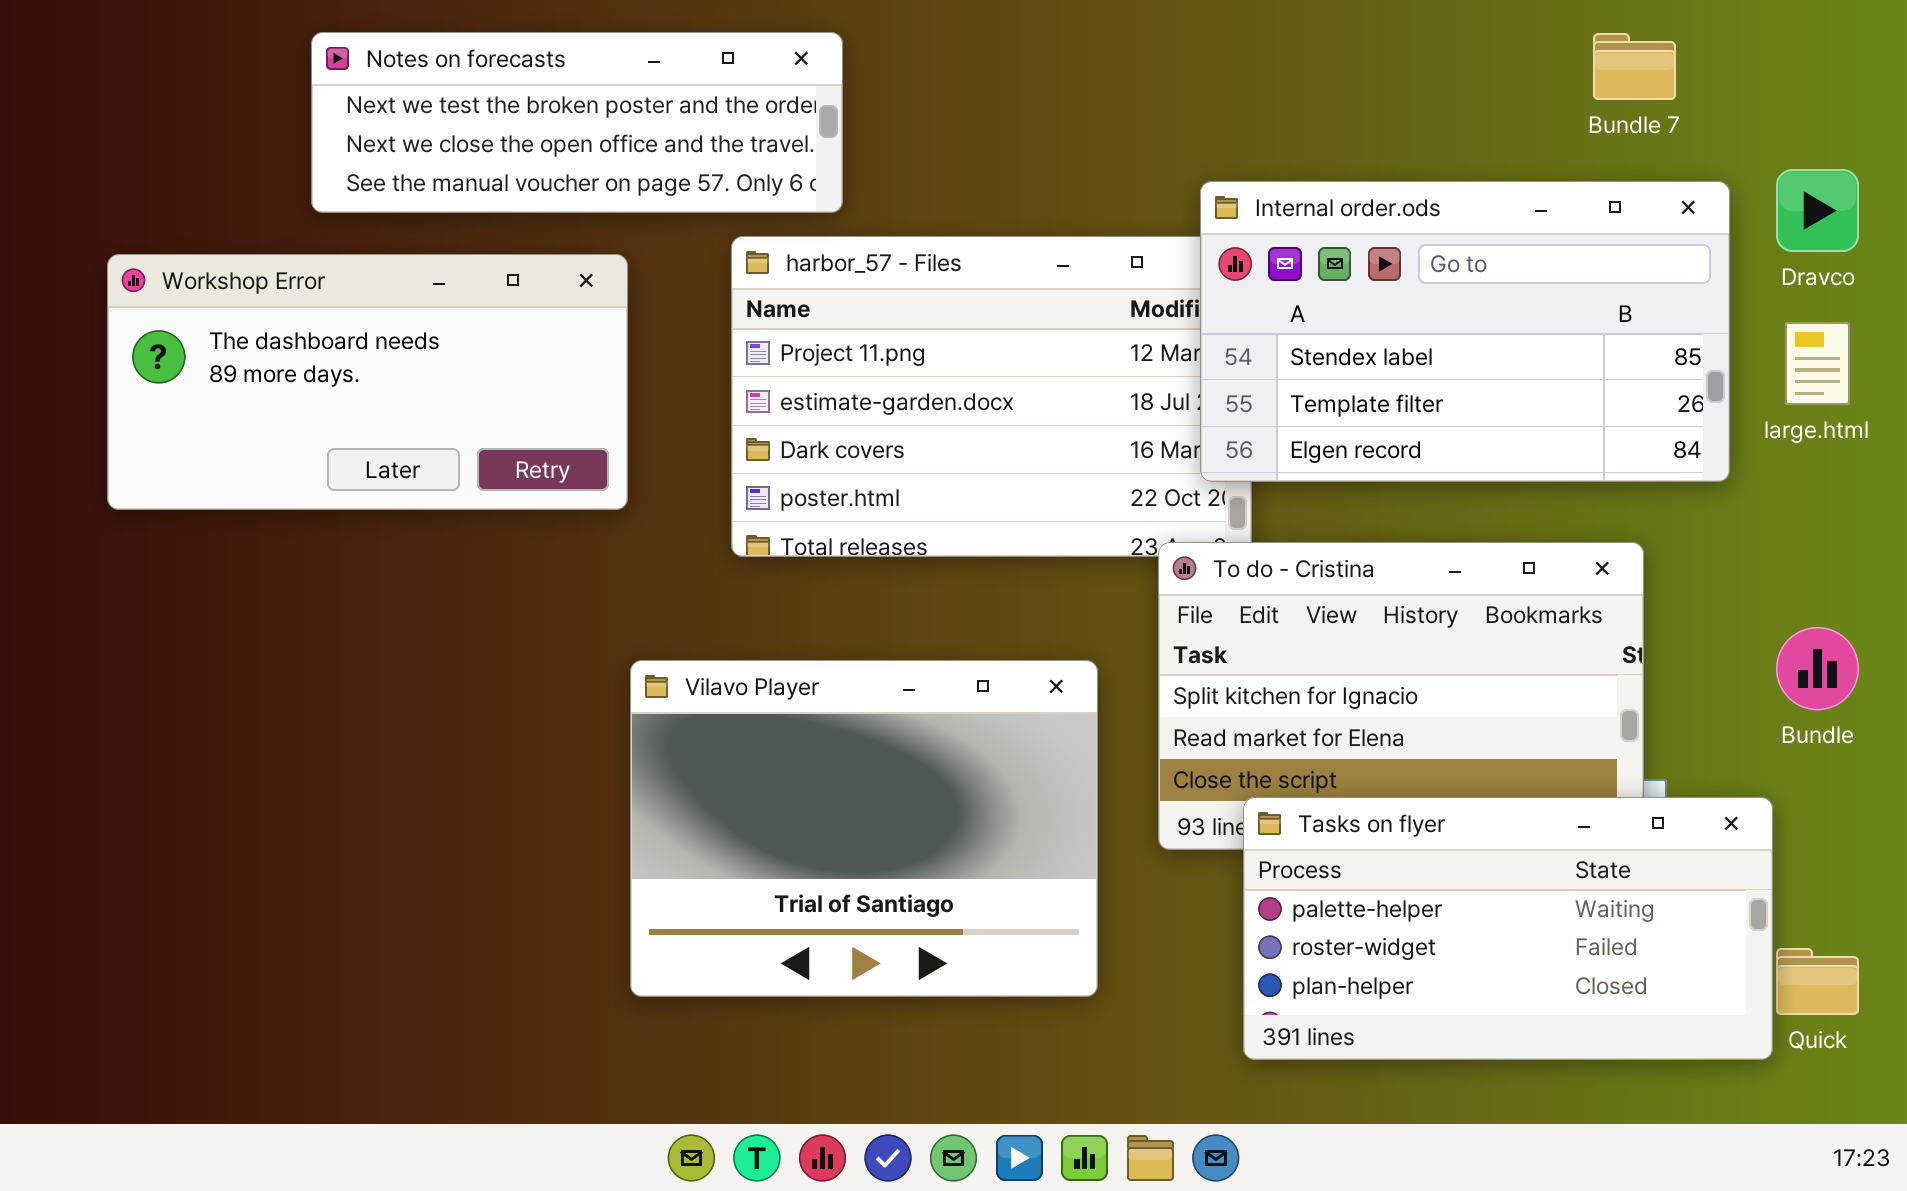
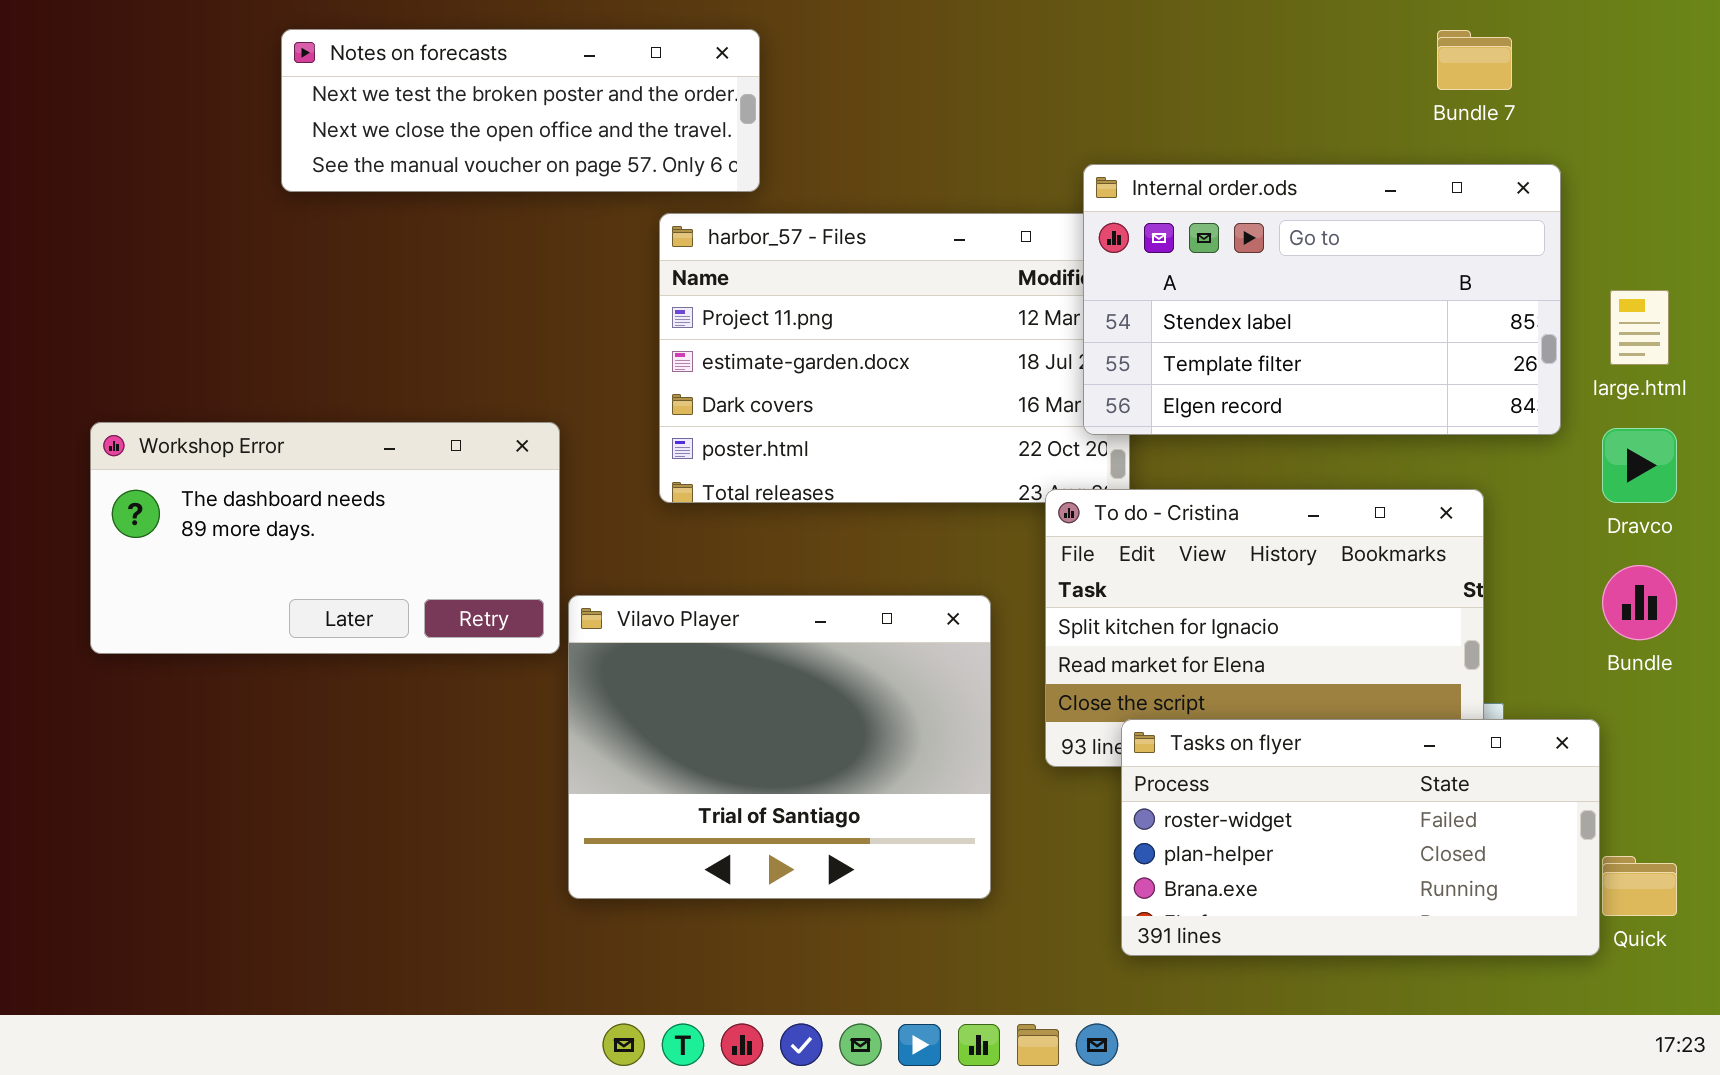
Dravco: [1776,169,1859,252] -> [1602,428,1677,503], moved
Workshop Error: [107,254,628,510] -> [90,422,560,654], moved
Tasks on flyer: [1243,797,1773,1060] -> [1121,719,1600,956], scrolled down 1 row

